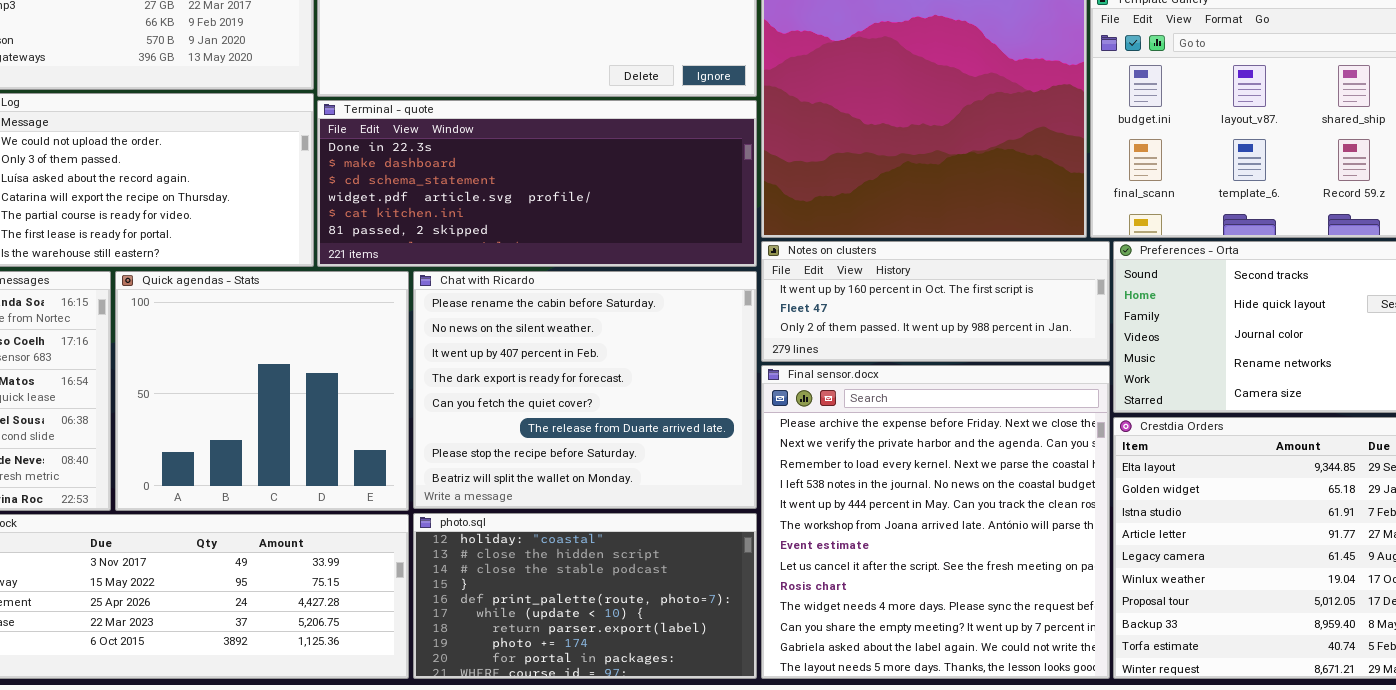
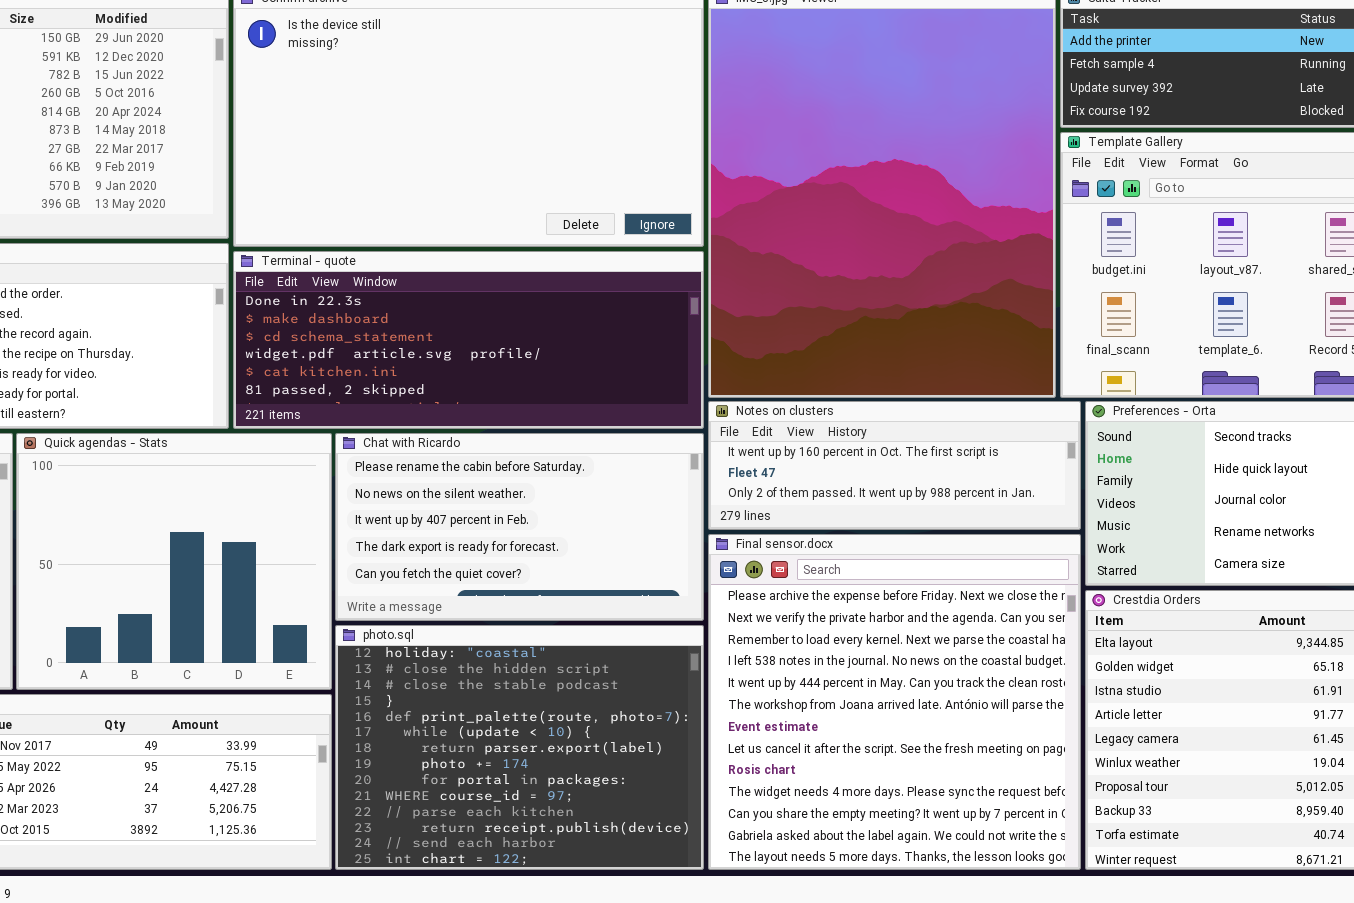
Chat with Ricardo: [413,271,757,509] -> [335,433,704,621], resized
photo.sql: [413,513,757,679] -> [335,625,704,870], resized

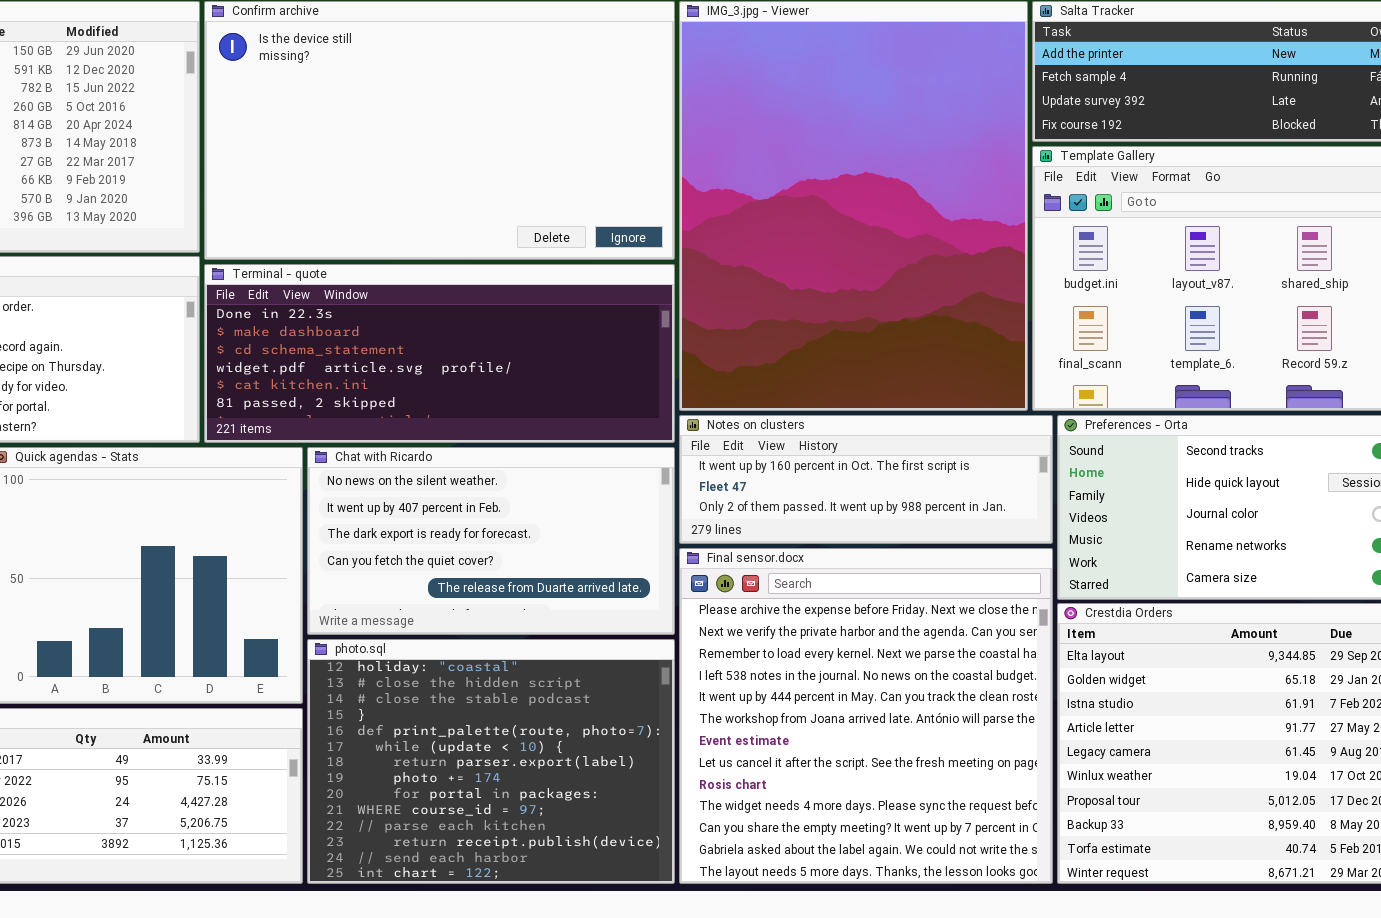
Chat with Ricardo: [335,433,704,621] -> [307,447,675,635], scrolled down 1 row

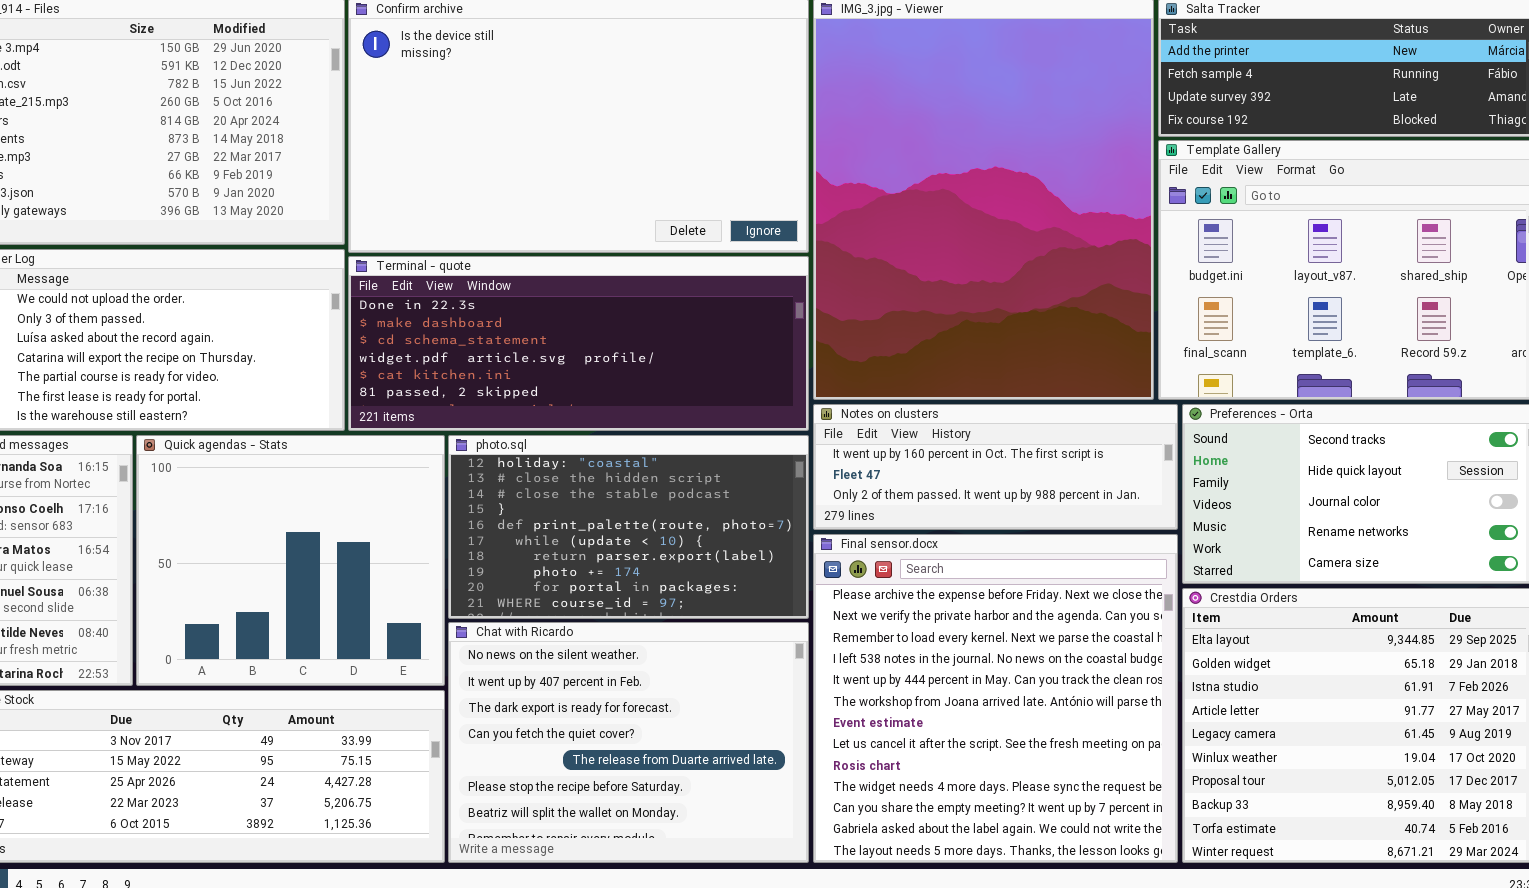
Chat with Ricardo: [307,447,675,635] -> [448,622,809,863], moved, resized
photo.sql: [307,639,675,884] -> [448,435,809,619], moved, resized

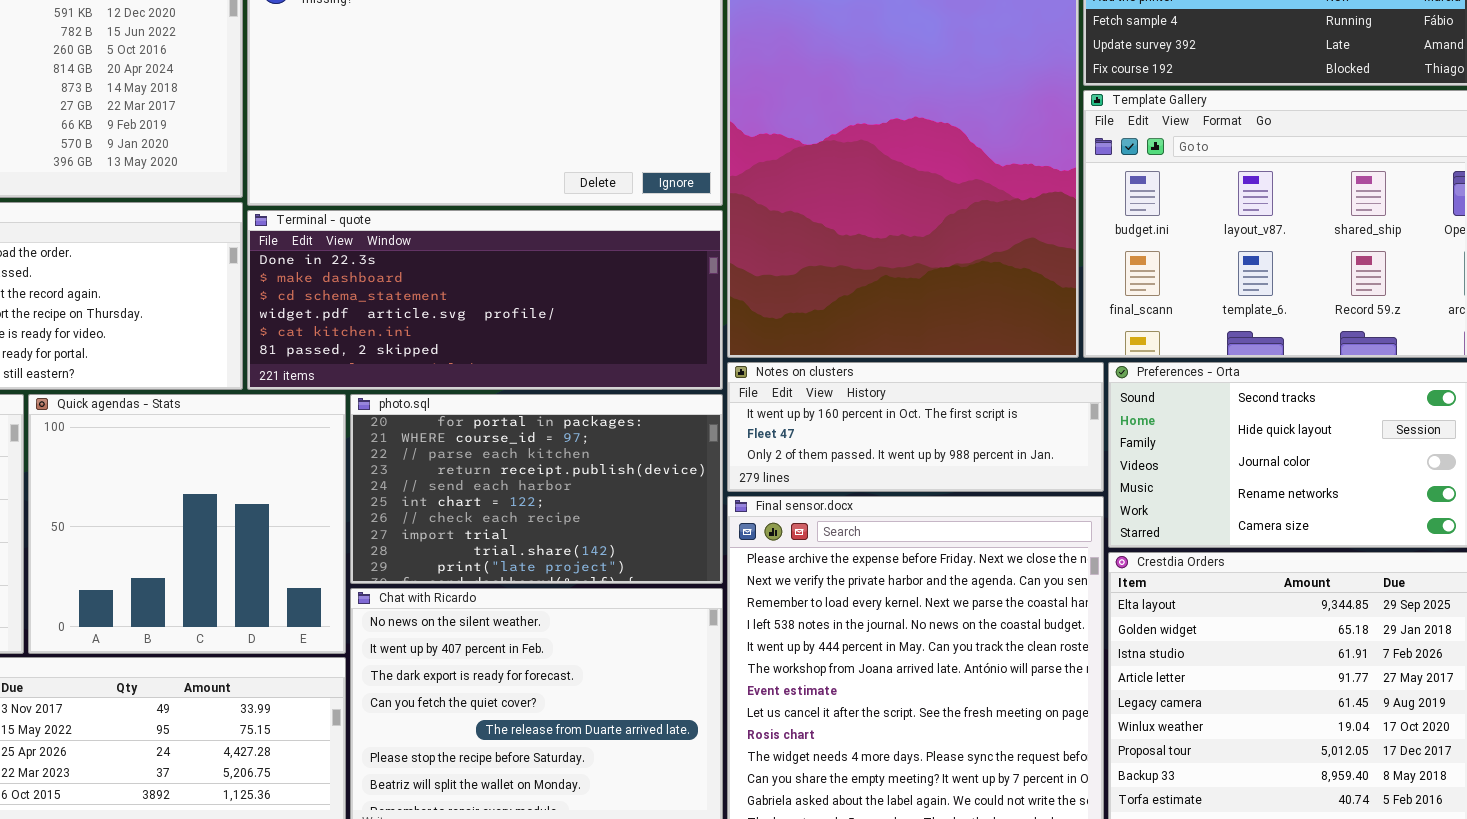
photo.sql: [448,435,809,619] -> [350,394,723,584], scrolled down 8 rows

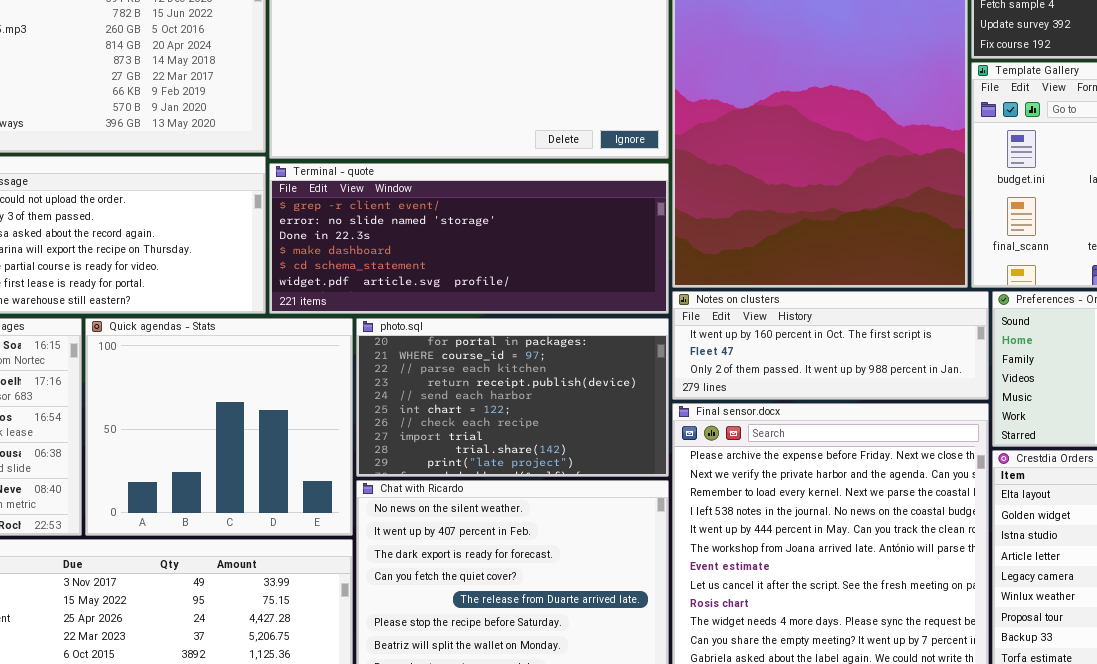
Terminal - quote: [247,210,723,390] -> [269,163,669,314], scrolled up 2 rows

